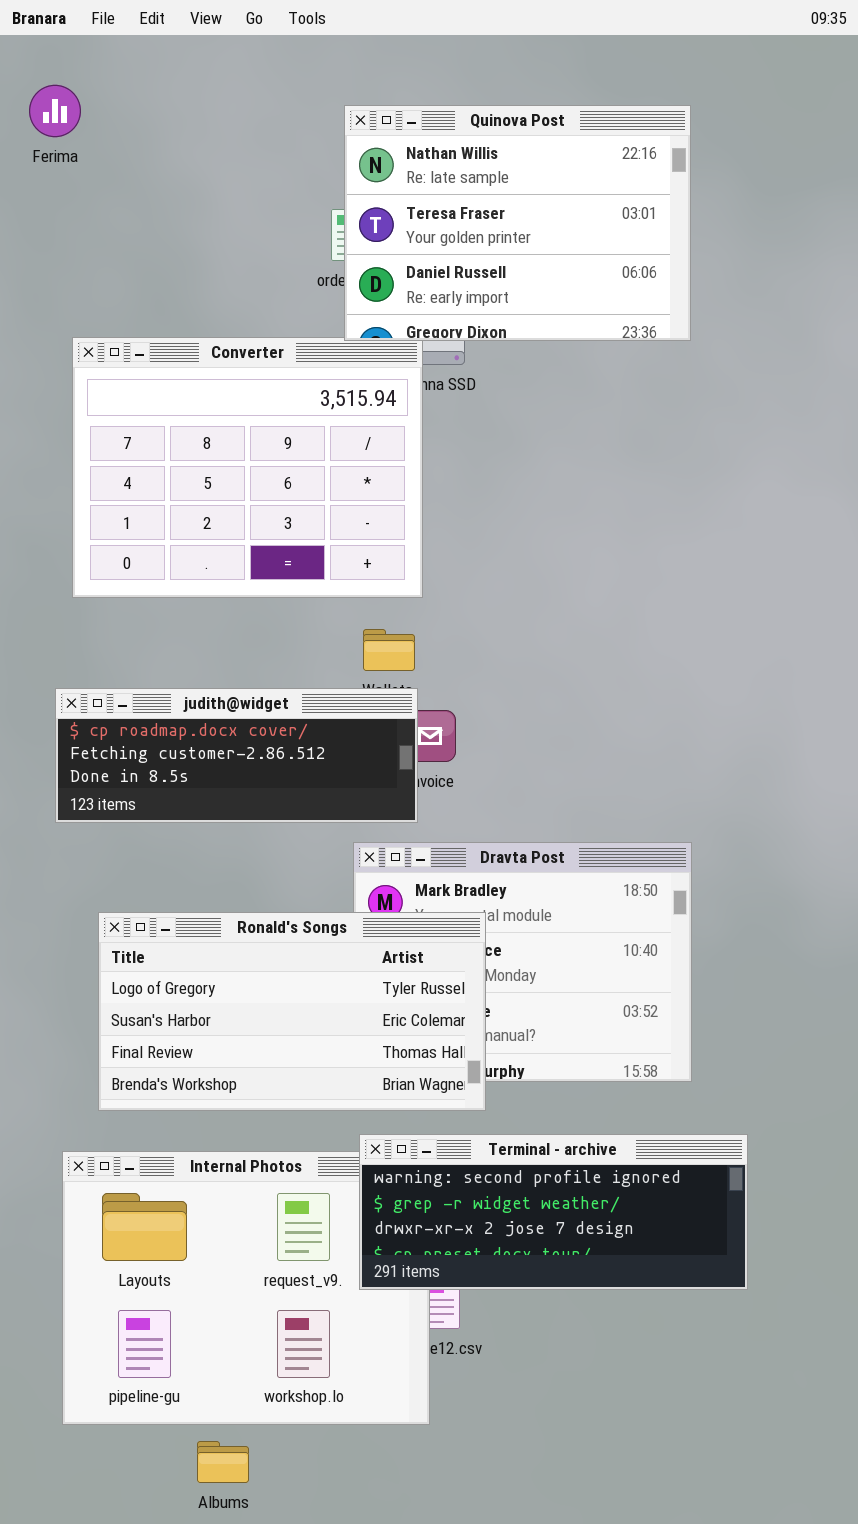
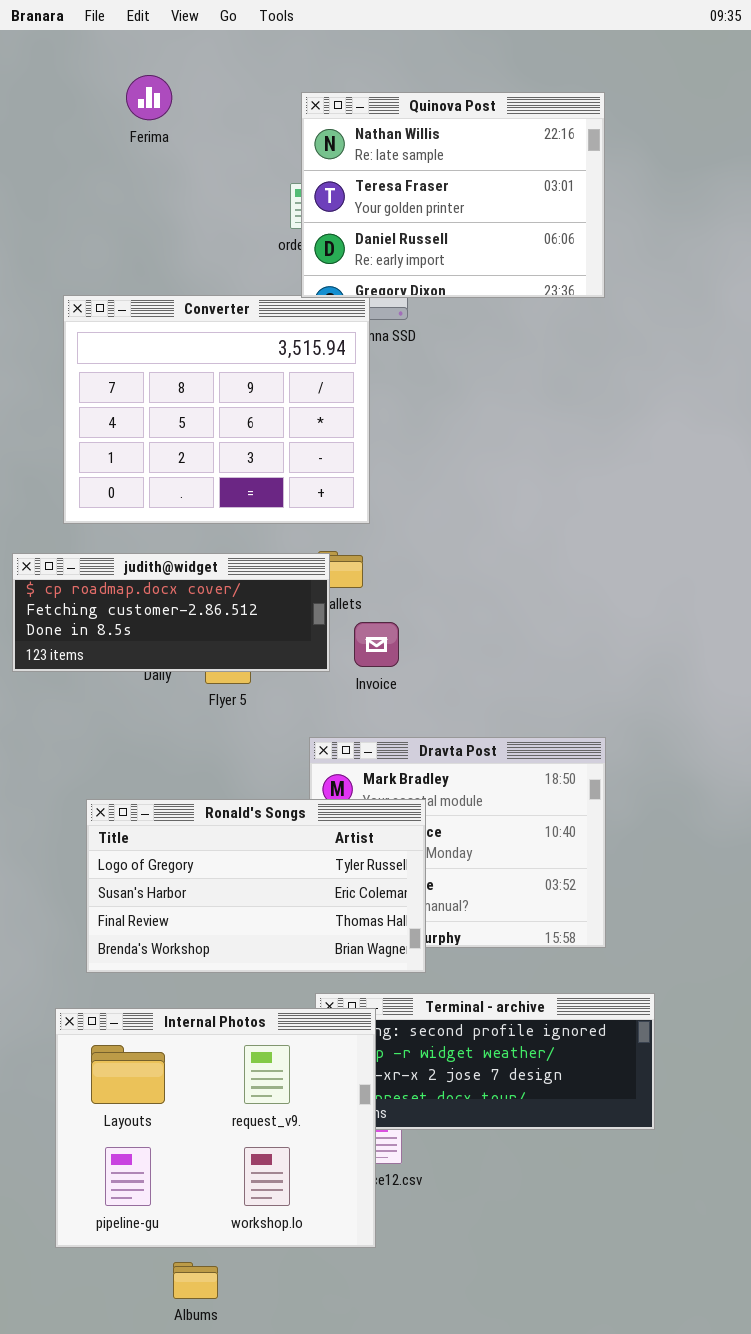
Ferima: [29,85,81,137] -> [126,75,172,120], moved
judith@widget: [55,688,418,823] -> [12,553,330,672], moved
Internal Photos: [62,1151,430,1425] -> [55,1008,376,1248], raised

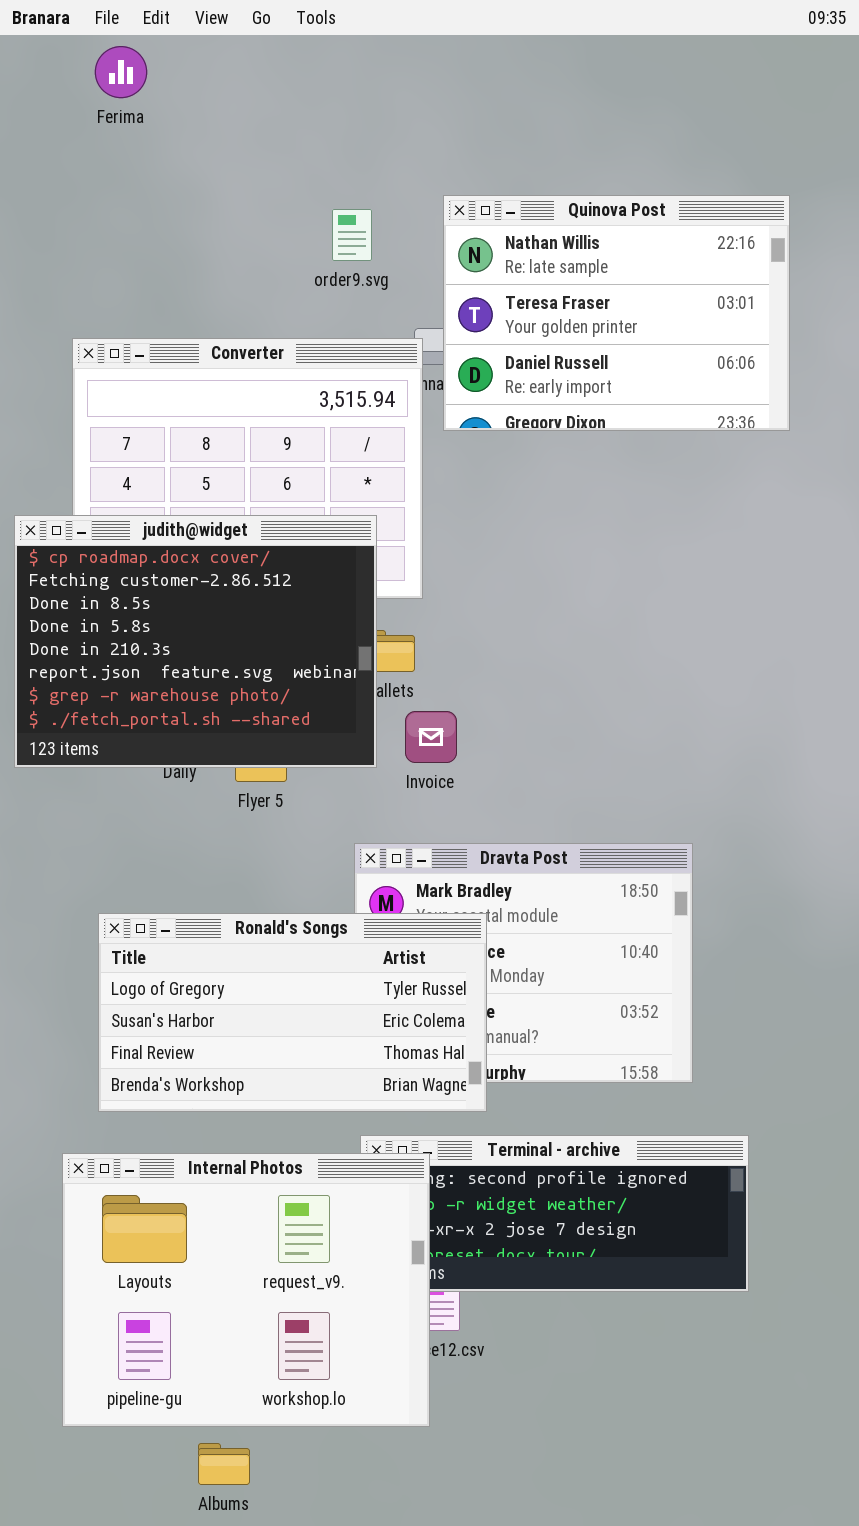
Ferima: [126,75,172,120] -> [95,46,147,98], moved
Quinova Post: [301,92,605,298] -> [443,195,790,431], moved
judith@widget: [12,553,330,672] -> [14,515,377,768], resized

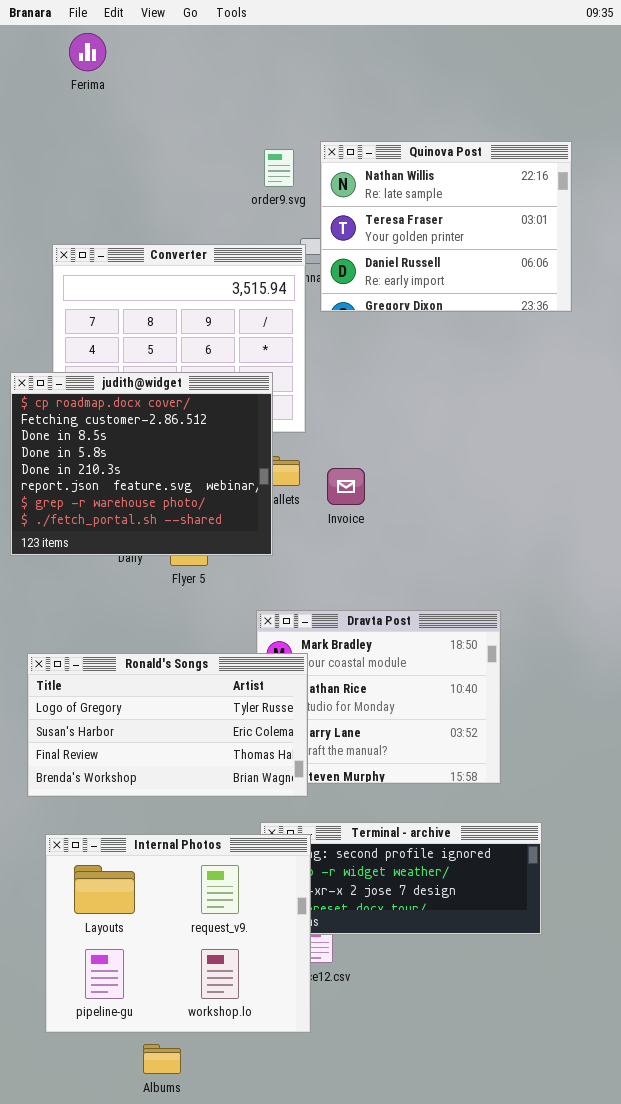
order9.svg: [332,209,372,261] -> [264,149,294,187], moved
Invoice: [405,711,457,763] -> [327,468,365,505], moved
Ronald's Songs: [98,913,487,1112] -> [27,653,308,797], moved

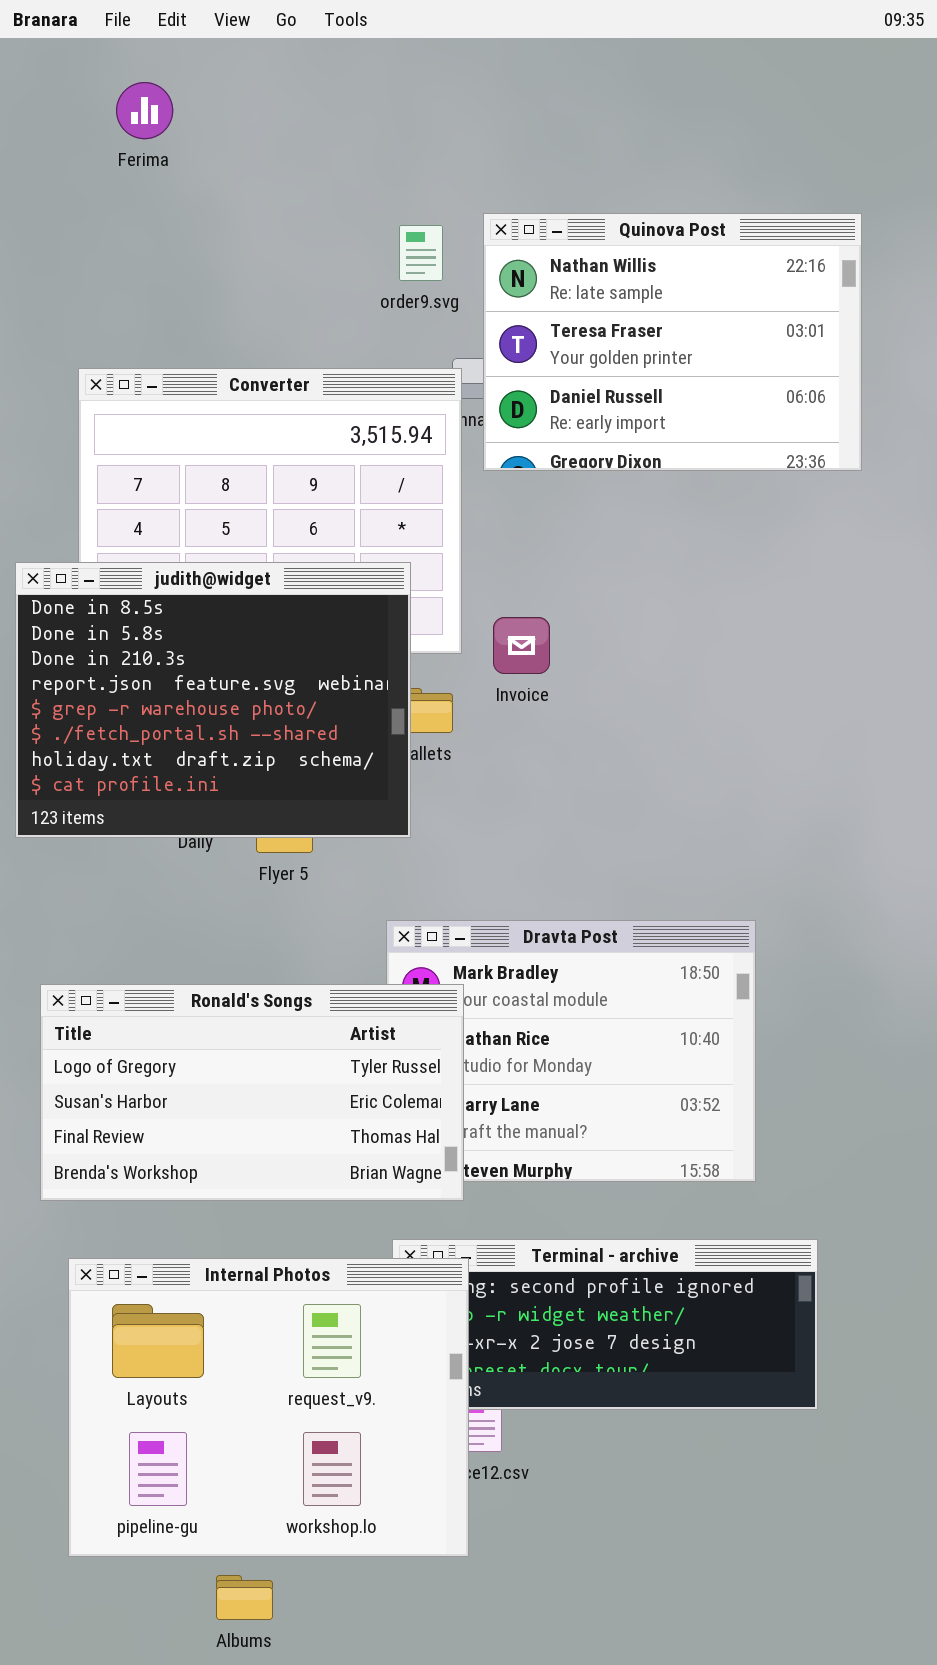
Ferima: [69,33,106,71] -> [116,82,173,139], moved
judith@widget: [10,372,273,556] -> [15,562,411,838], scrolled down 2 rows
Invoice: [327,468,365,505] -> [493,617,550,674], moved

